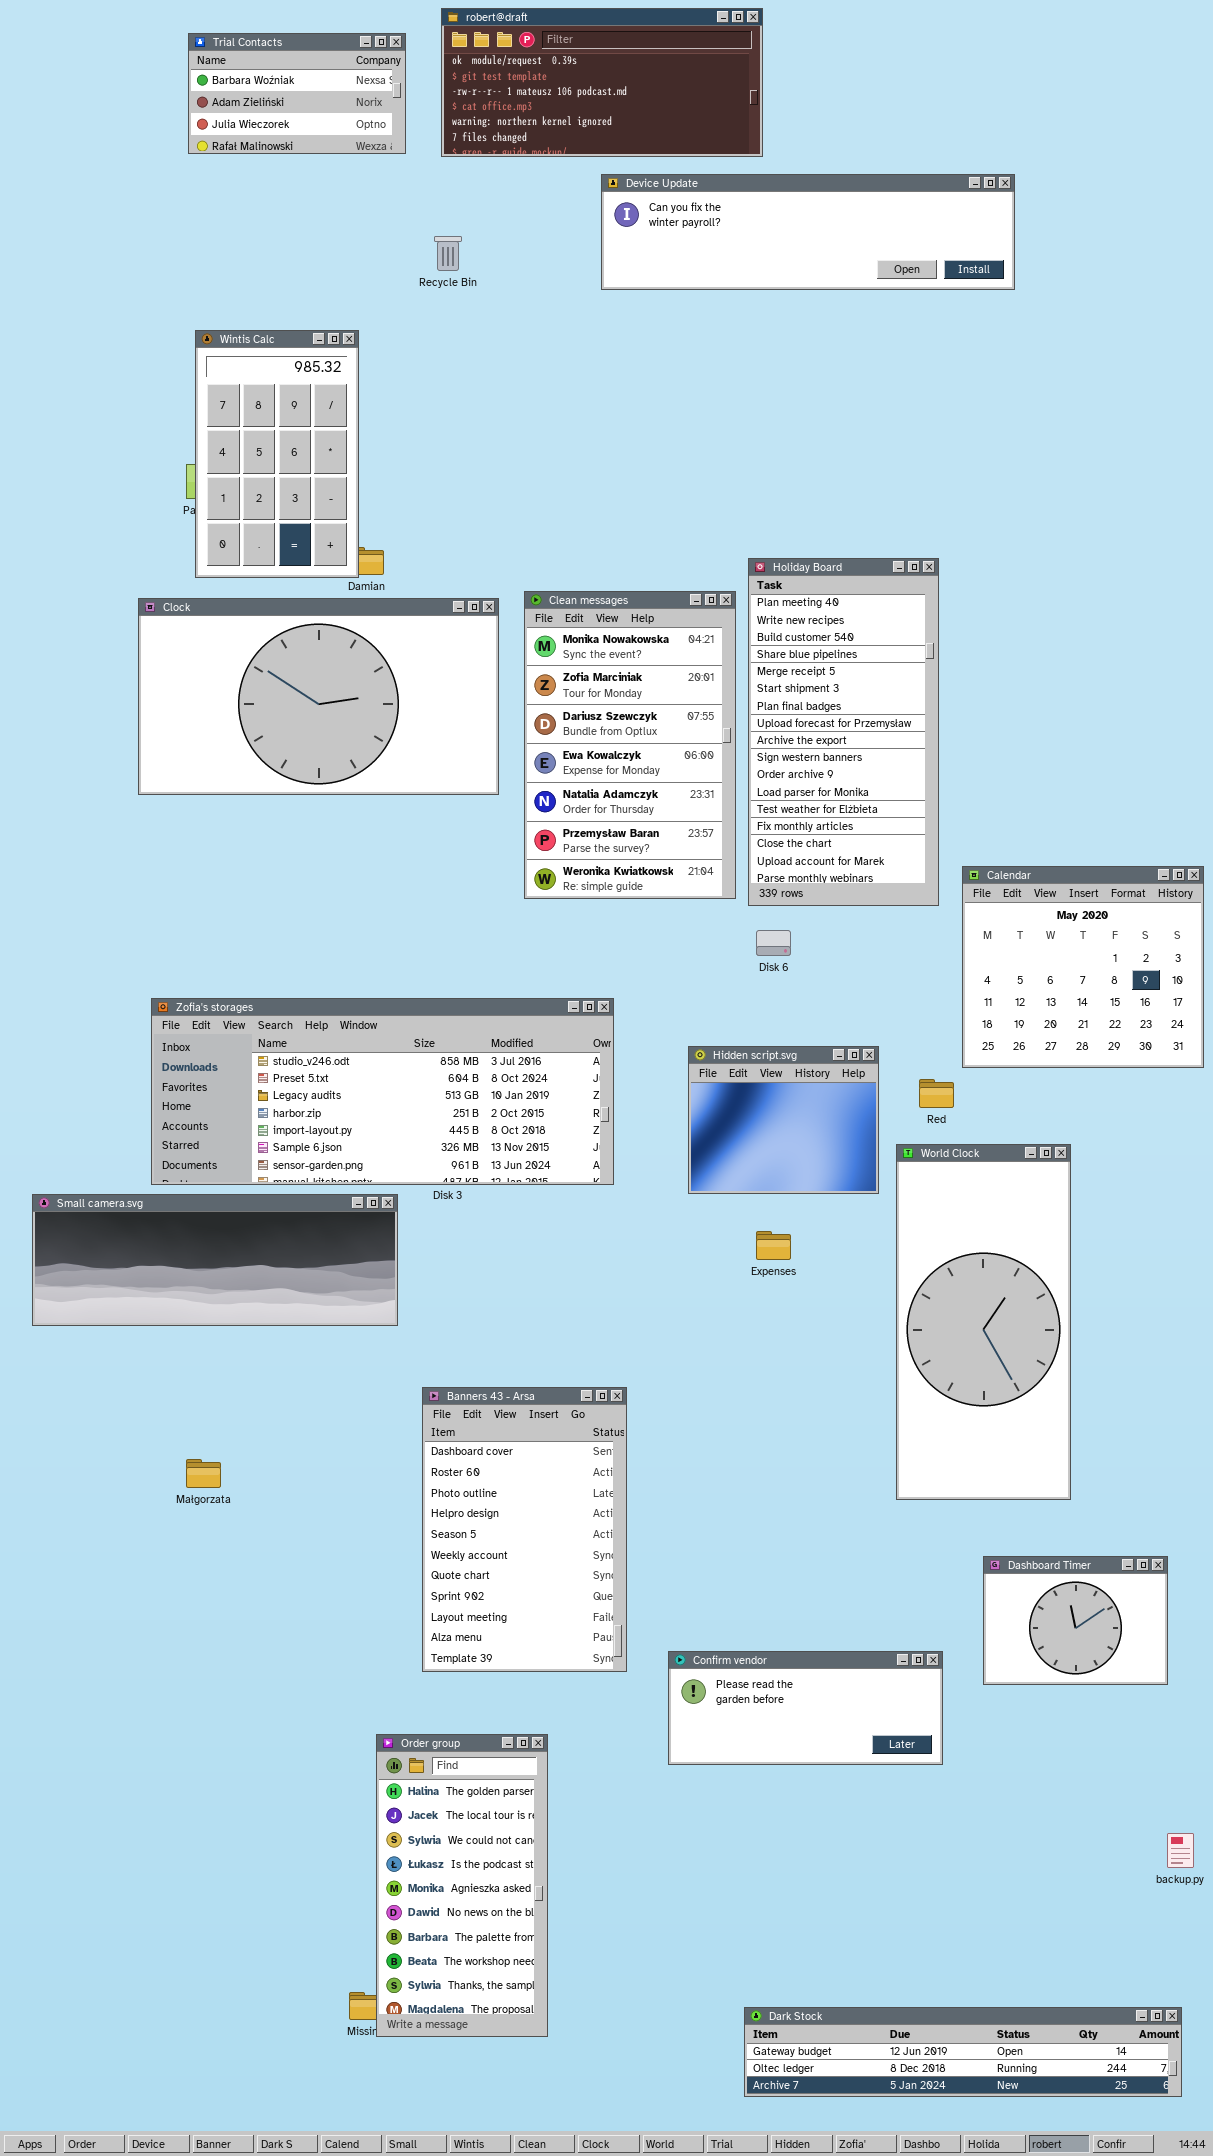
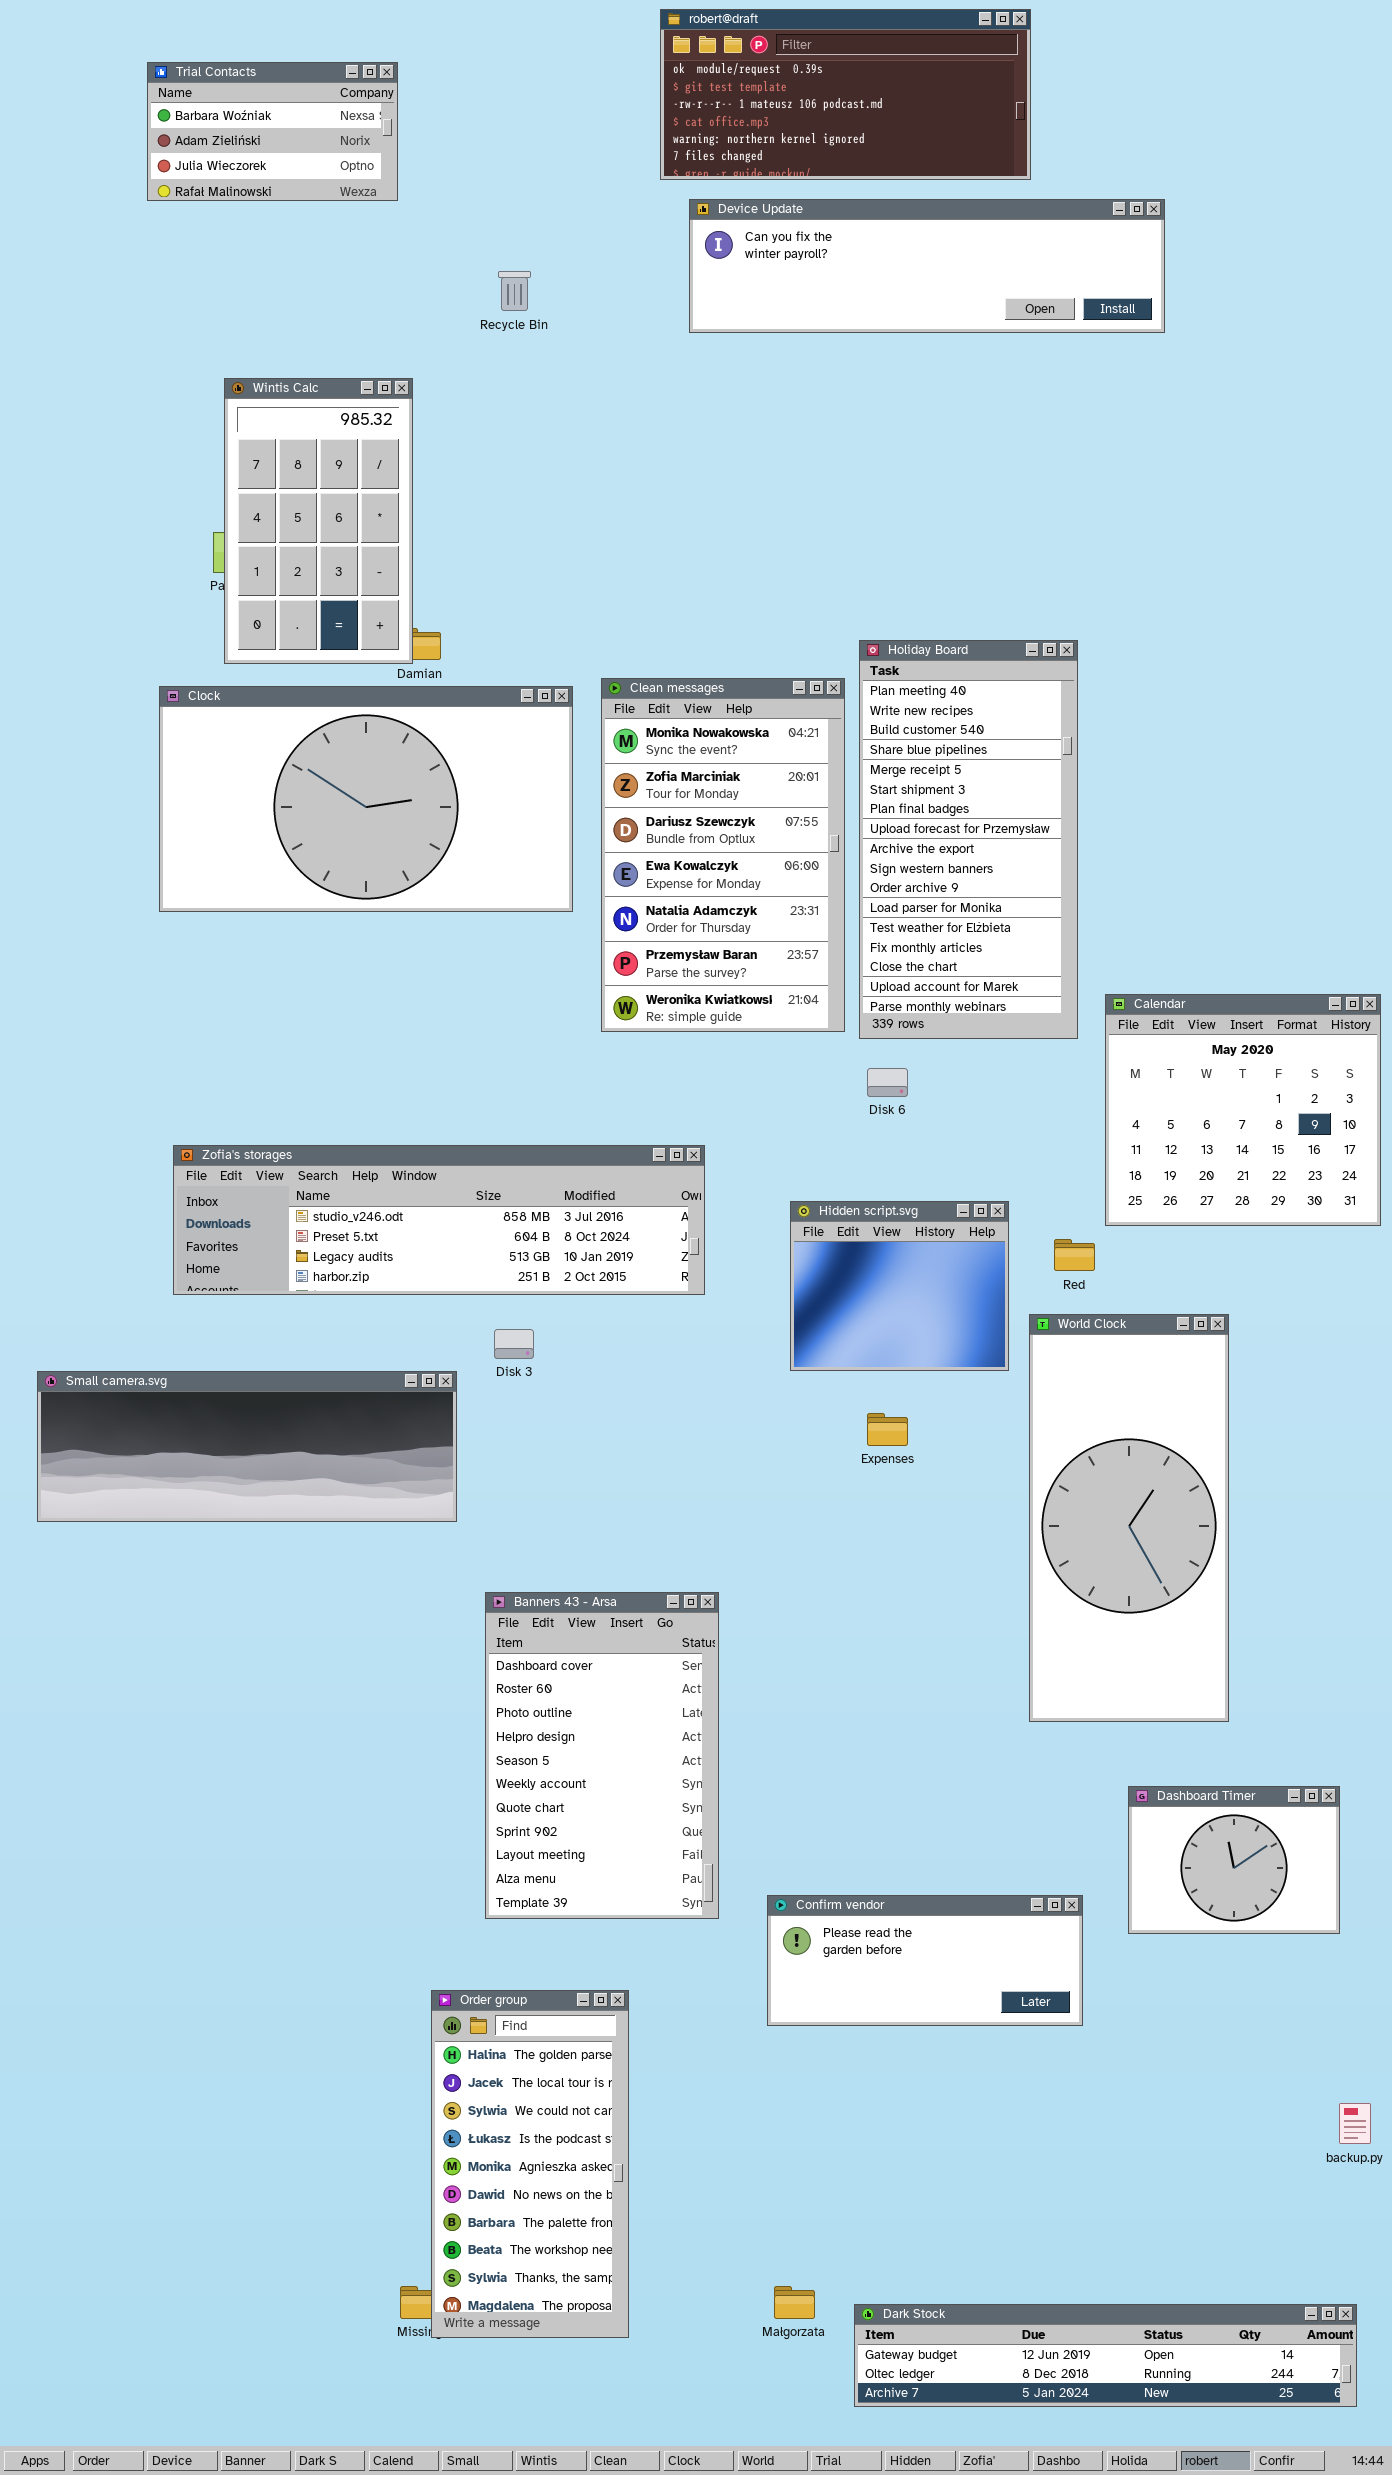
robert@draft: [441,8,763,157] -> [660,9,1031,180], moved
Trial Contacts: [188,33,406,154] -> [147,62,398,201], moved
Zofia's storages: [151,998,614,1185] -> [173,1145,705,1295], resized
Małgorzata: [186,1459,221,1488] -> [774,2286,815,2319], moved

